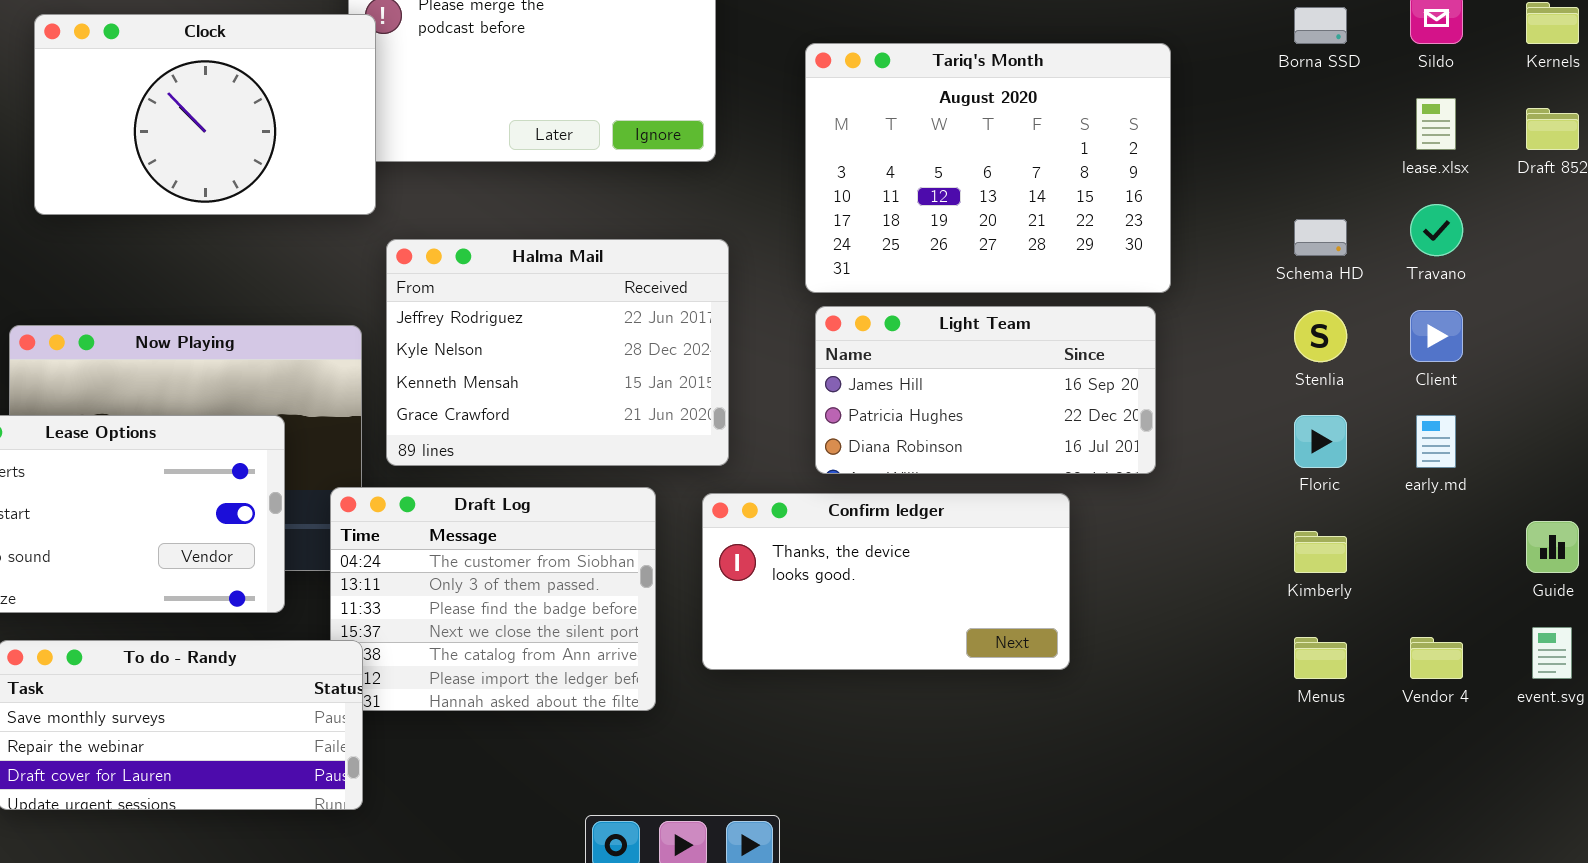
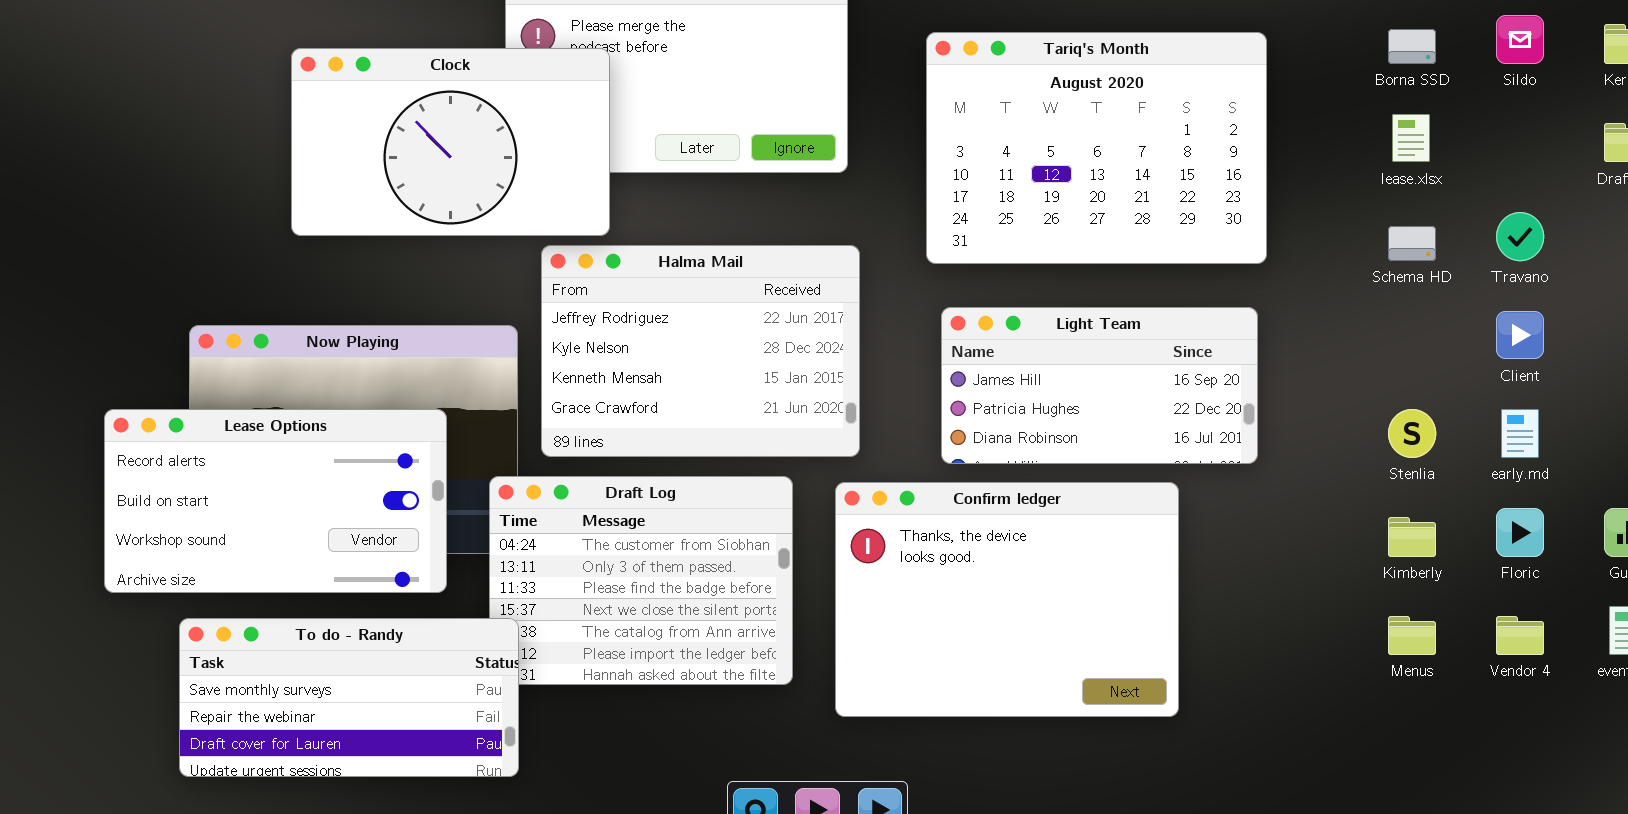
Clock: [34,14,376,215] -> [291,48,610,236], moved
Tariq's Month: [805,43,1171,293] -> [926,32,1267,264], moved
lease.xlsx: [1416,98,1456,150] -> [1392,114,1430,162], moved
Stenlia: [1294,310,1347,362] -> [1388,409,1436,458], moved
Floric: [1294,415,1347,468] -> [1496,508,1544,557], moved
Confirm ledger: [702,493,1070,670] -> [835,482,1179,717], resized

